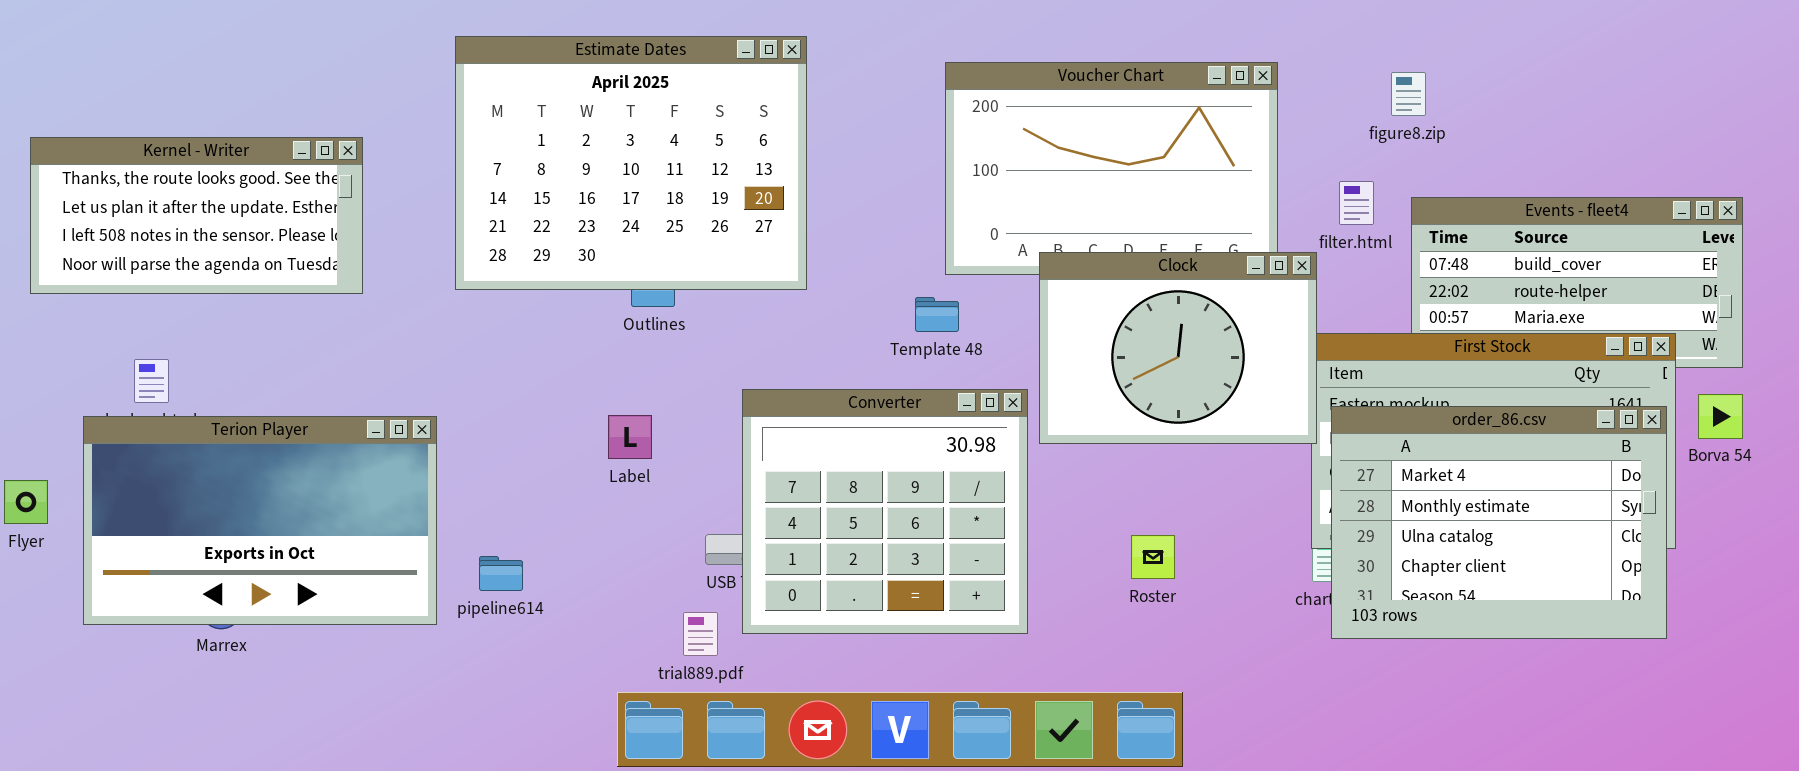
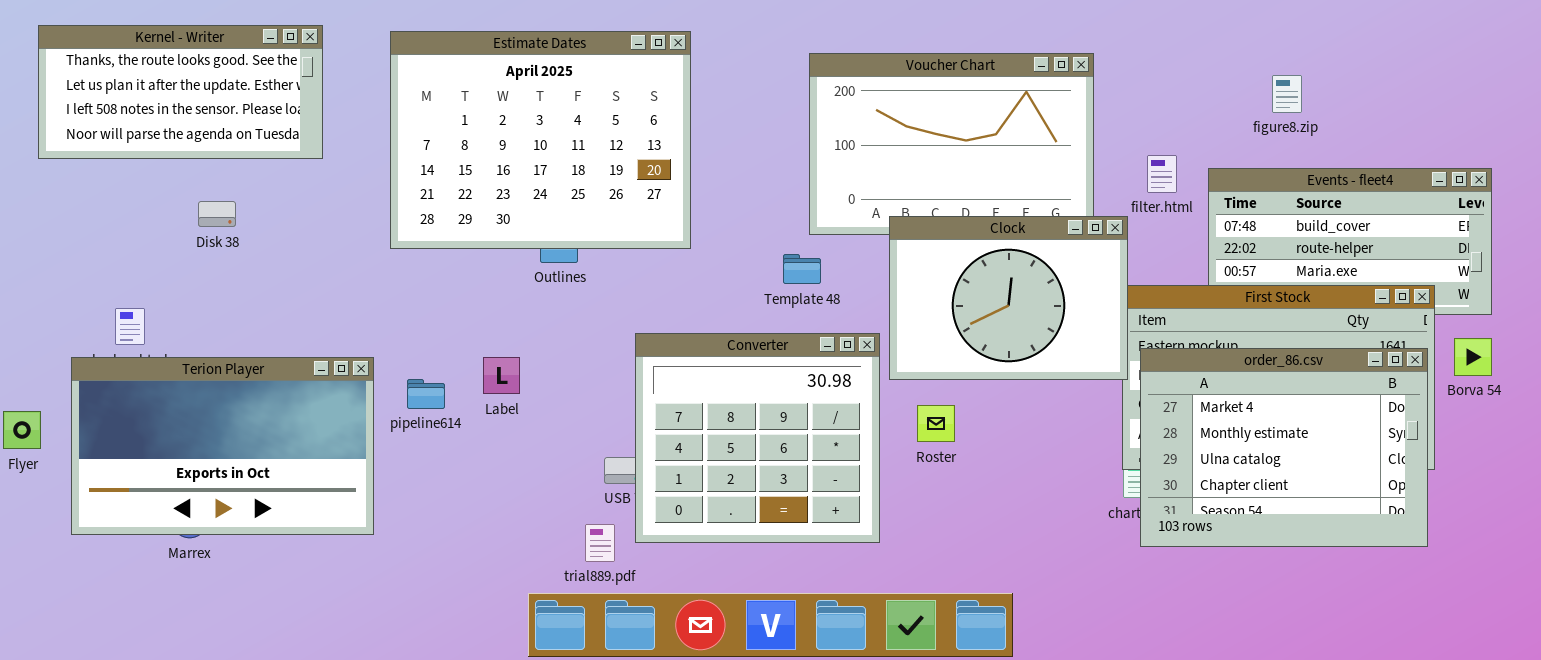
figure8.zip: [1391,72,1426,116] -> [1272,75,1302,113], moved
Kernel - Writer: [30,137,363,294] -> [38,25,323,159], moved
Label: [608,415,652,459] -> [483,357,520,394], moved
Roster: [1131,535,1175,579] -> [917,405,955,442], moved
pipeline614: [479,556,523,591] -> [407,379,445,409], moved

